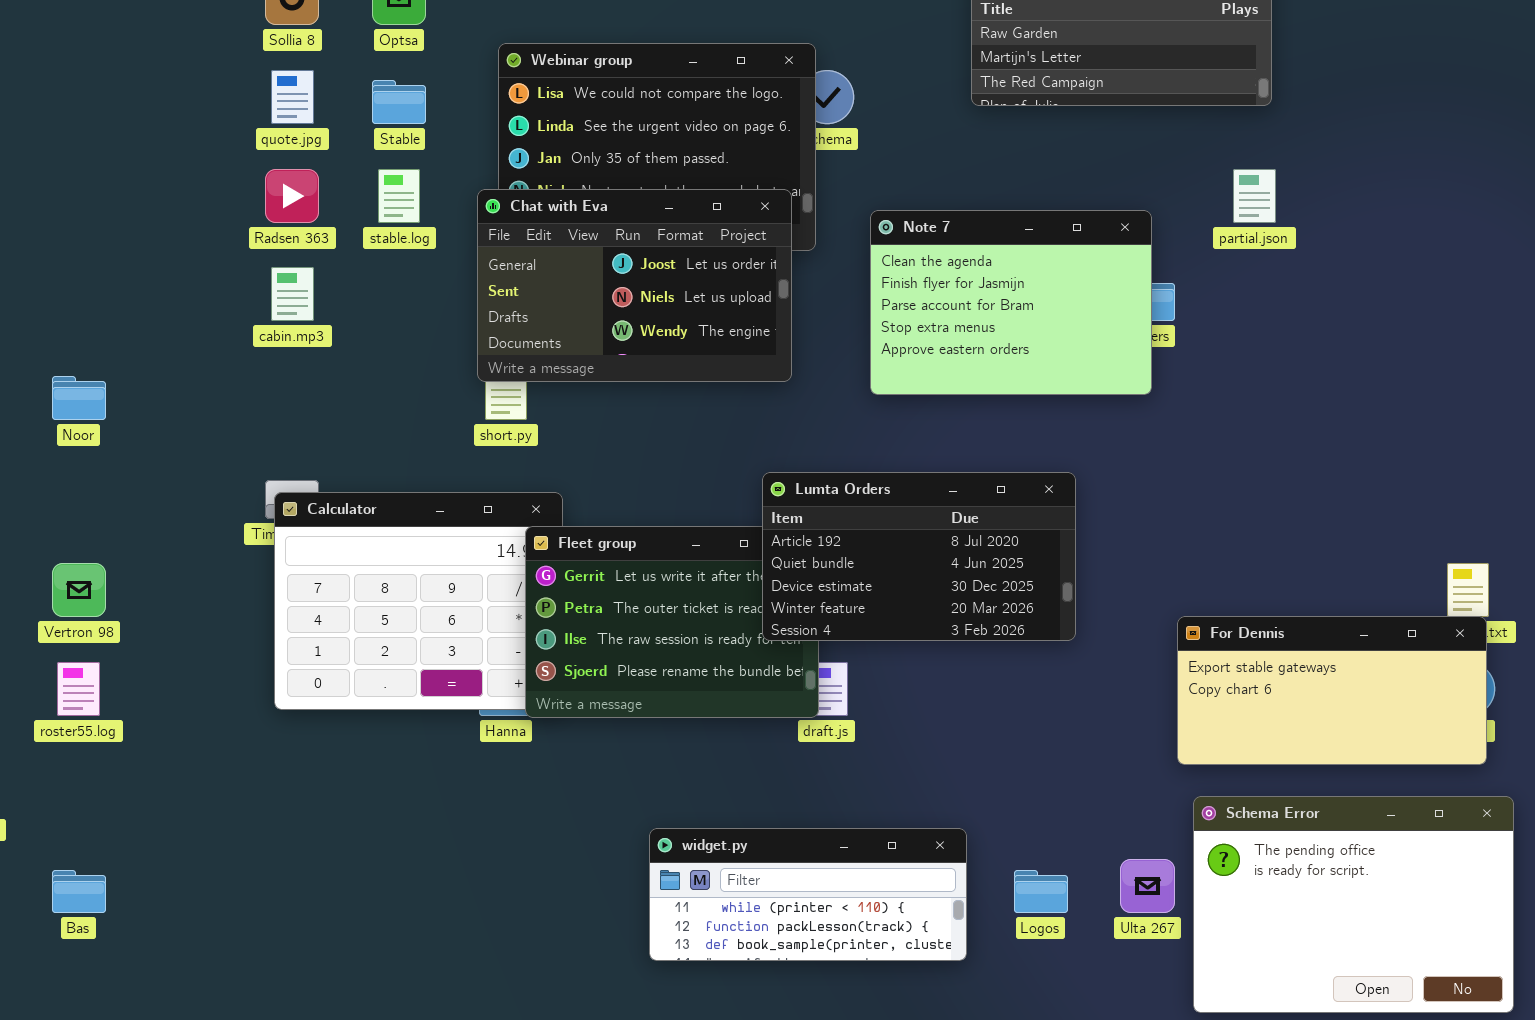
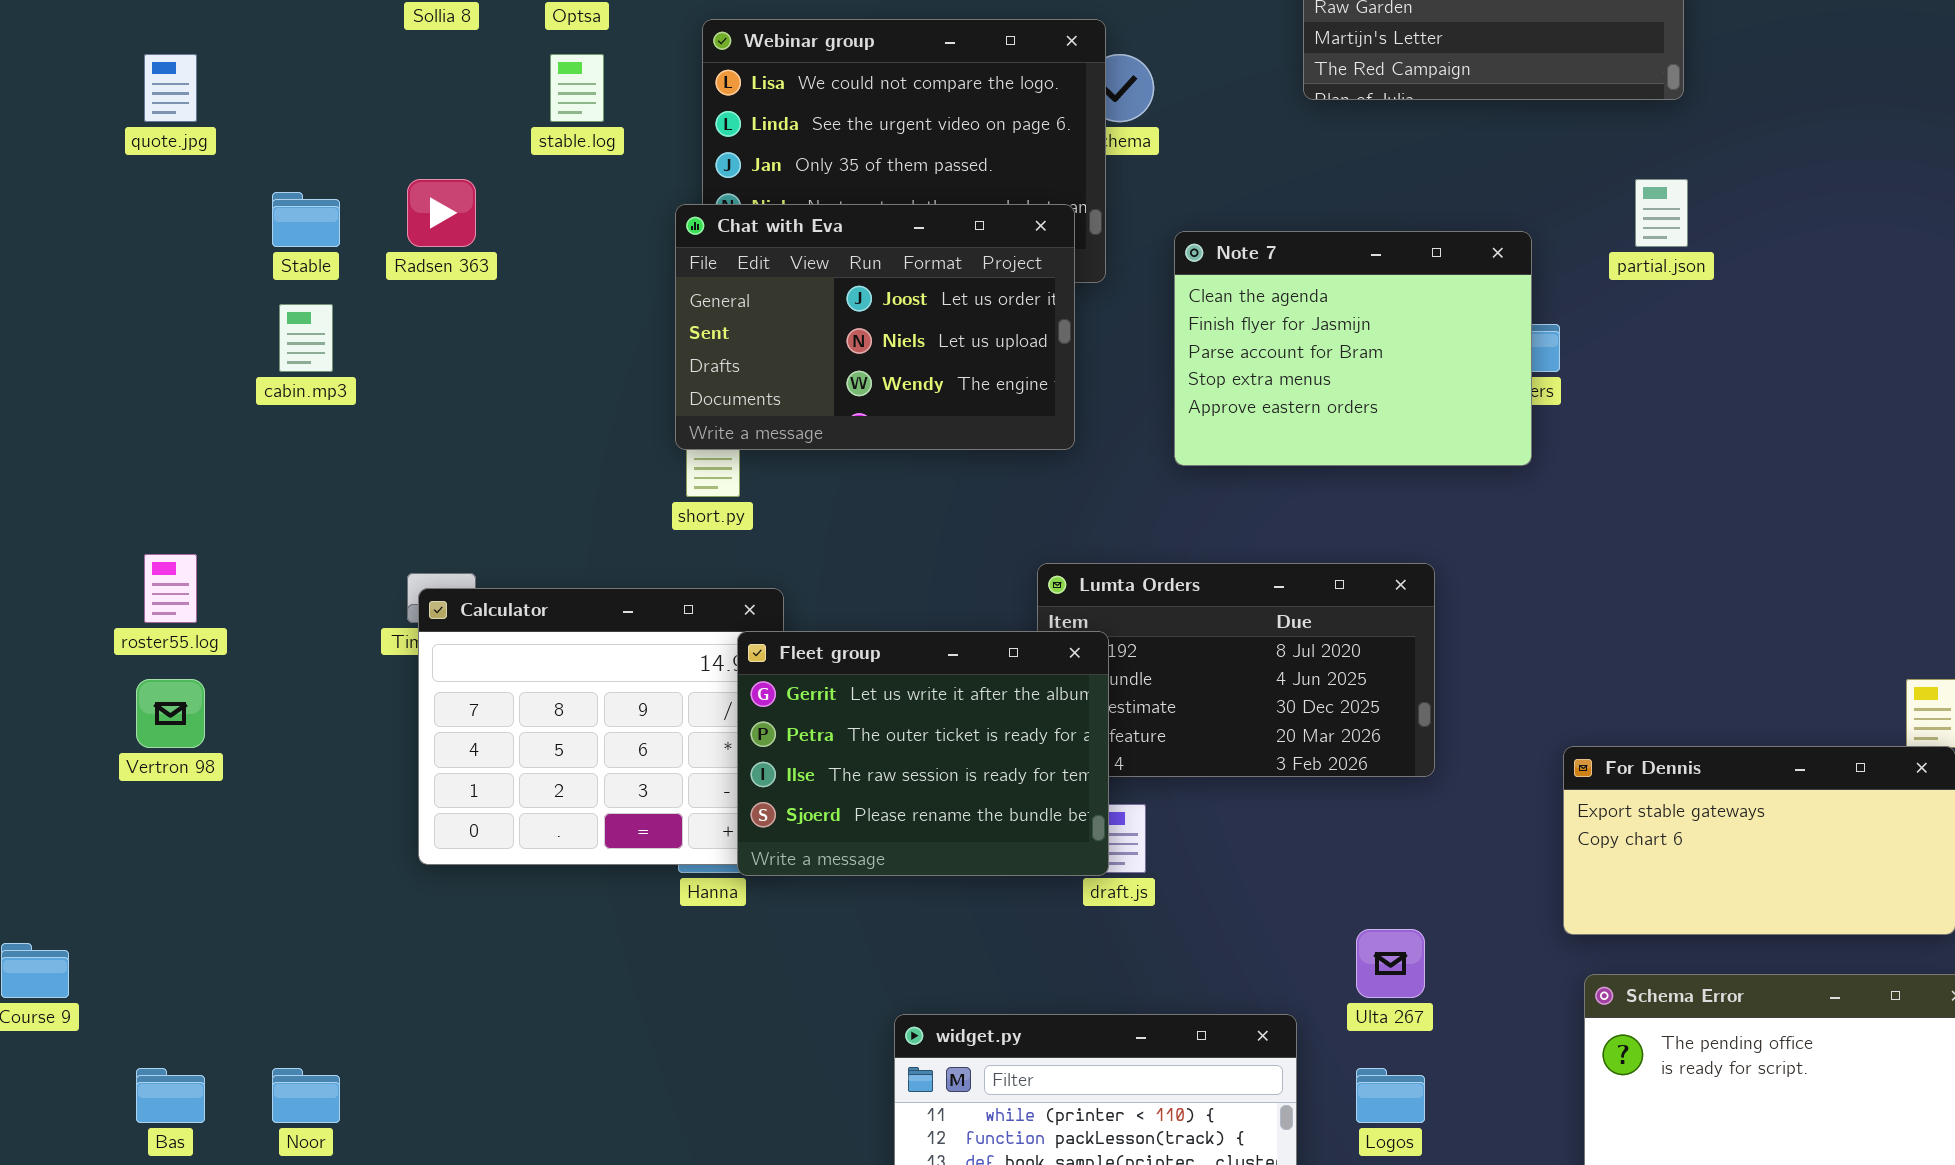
quote.jpg: [271,70,314,124] -> [144,54,197,122], moved
Stable: [372,80,426,124] -> [272,192,340,247], moved
stable.log: [378,169,420,223] -> [550,54,604,122], moved
cabin.mp3: [271,267,314,321] -> [279,304,333,372], moved
Noor: [52,376,106,420] -> [272,1068,340,1123], moved
Fleet group: [525,526,819,718] -> [737,631,1109,876], raised
roster55.log: [57,662,100,716] -> [144,554,197,623], moved
Ulta 267: [1120,859,1175,913] -> [1356,929,1425,998], moved

